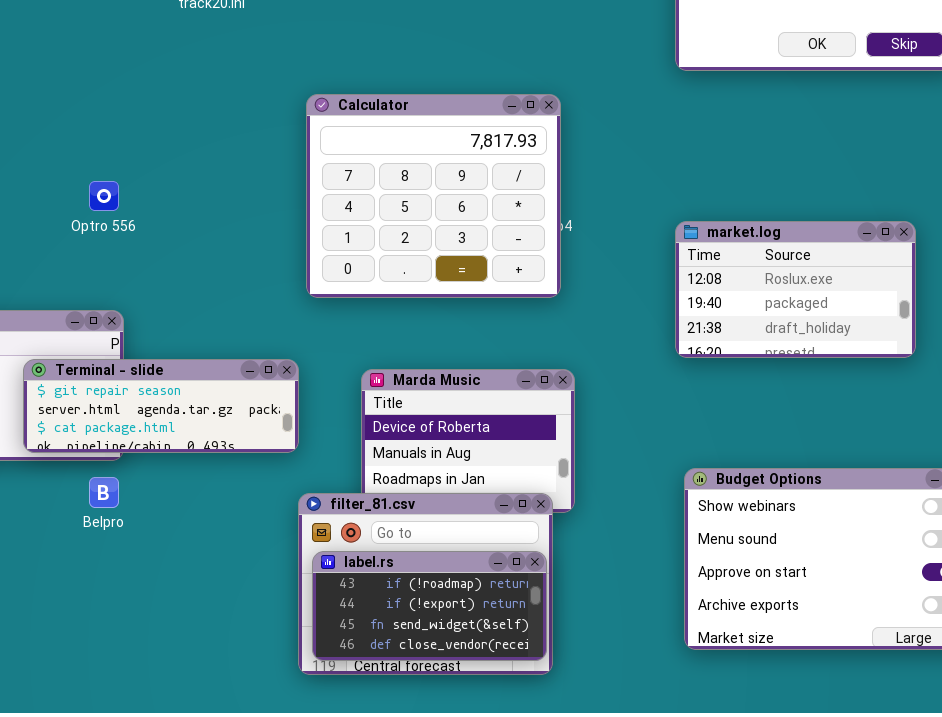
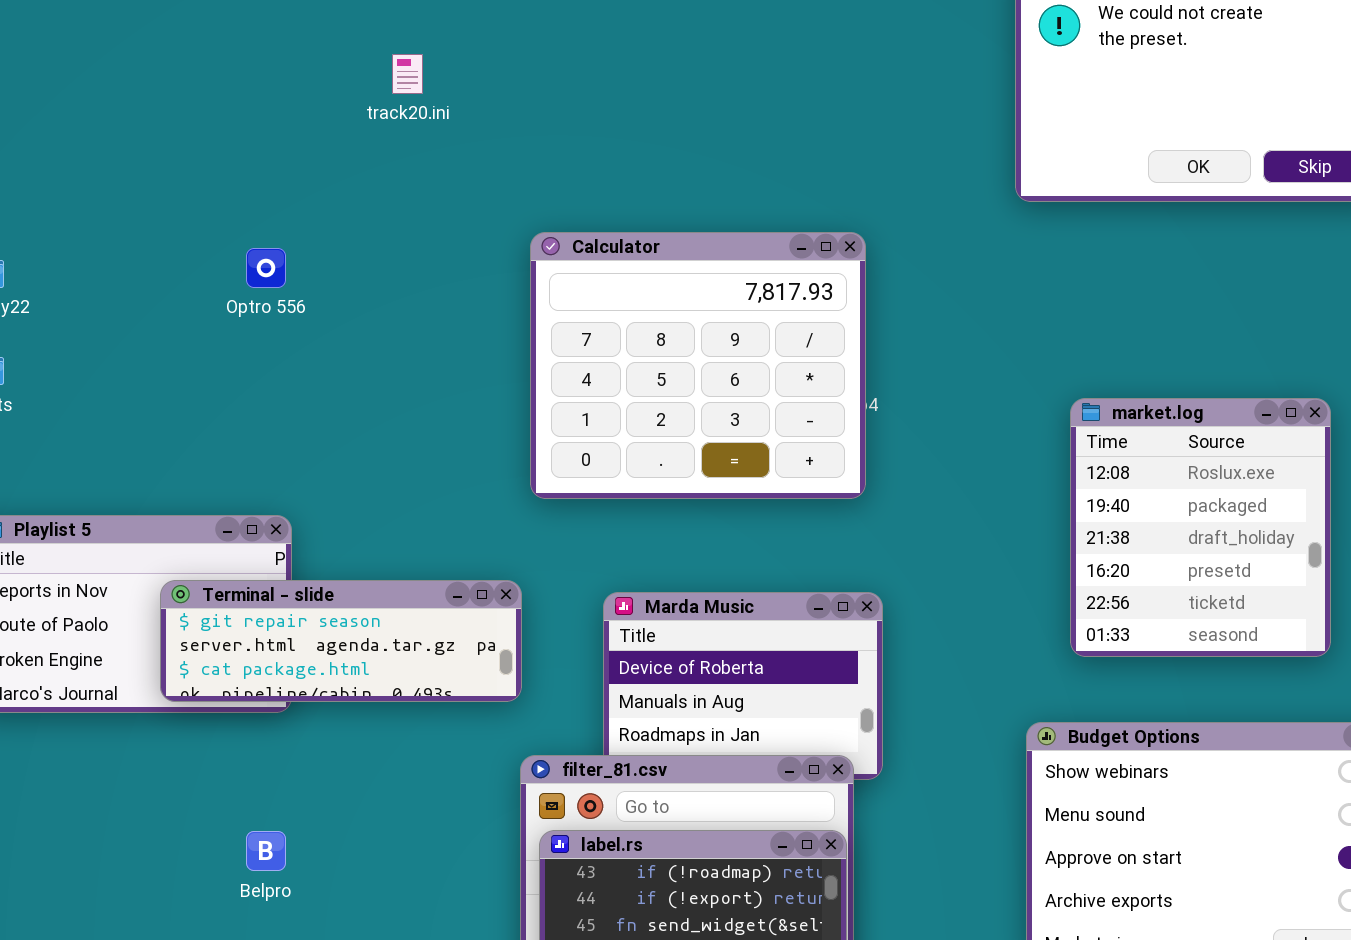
Optro 556: [89,181,119,211] -> [246,248,286,288], moved
market.log: [675,221,916,358] -> [1070,398,1331,657], resized
Belpro: [89,477,119,508] -> [246,831,286,871], moved

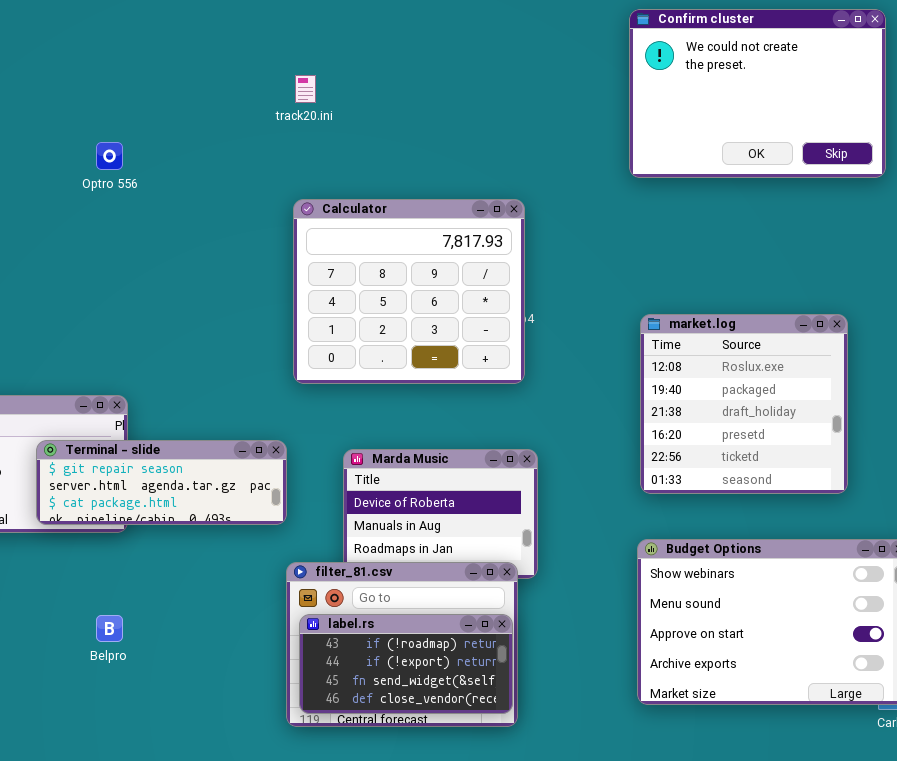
track20.ini: [392,54,423,94] -> [295,75,316,103], moved
Optro 556: [246,248,286,288] -> [96,142,123,170], moved
market.log: [1070,398,1331,657] -> [640,314,848,494], resized

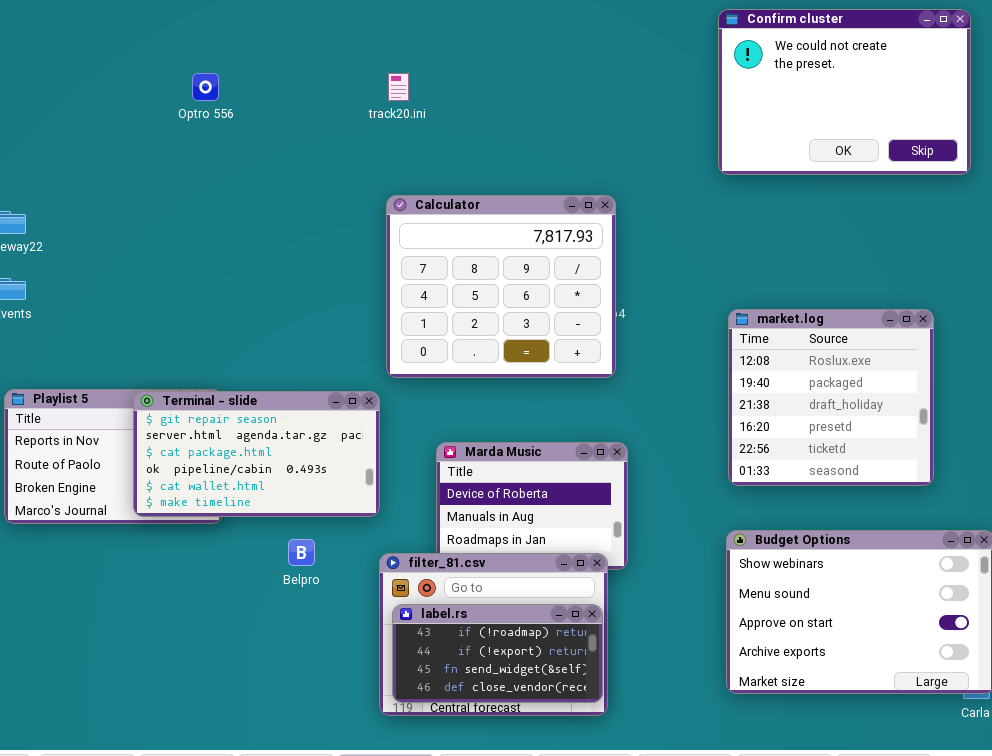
Optro 556: [96,142,123,170] -> [192,73,219,101], moved
Terminal - slide: [36,440,287,525] -> [133,391,380,517], resized
Belpro: [96,615,123,642] -> [288,539,315,566], moved

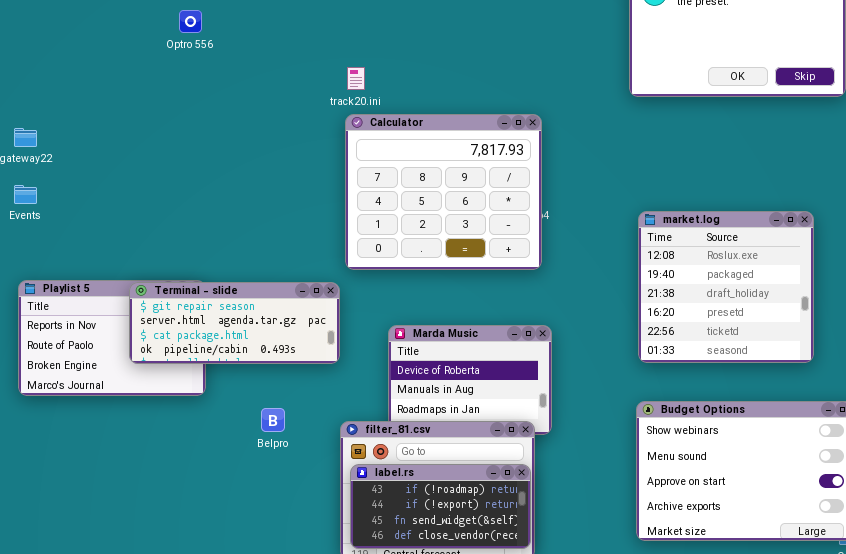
track20.ini: [388,73,409,101] -> [347,67,365,90], moved
Terminal - slide: [133,391,380,517] -> [129,282,340,364], resized

